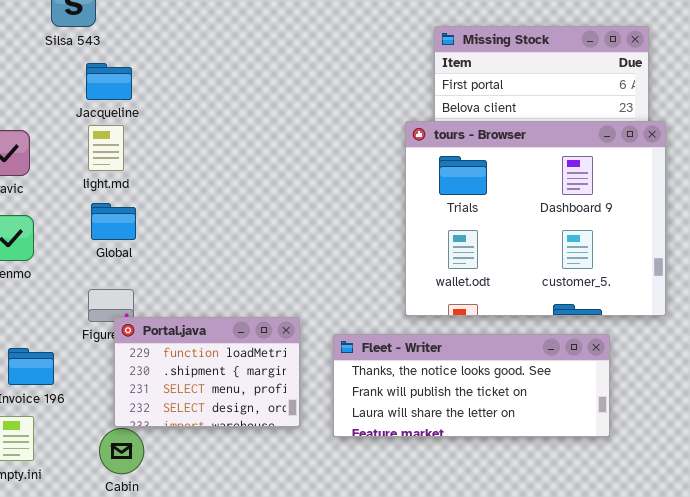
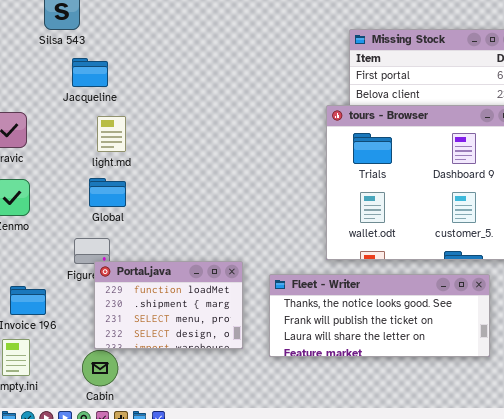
light.md: [88,125,124,171] -> [97,116,126,152], moved
Global: [91,203,136,240] -> [89,178,126,207], moved

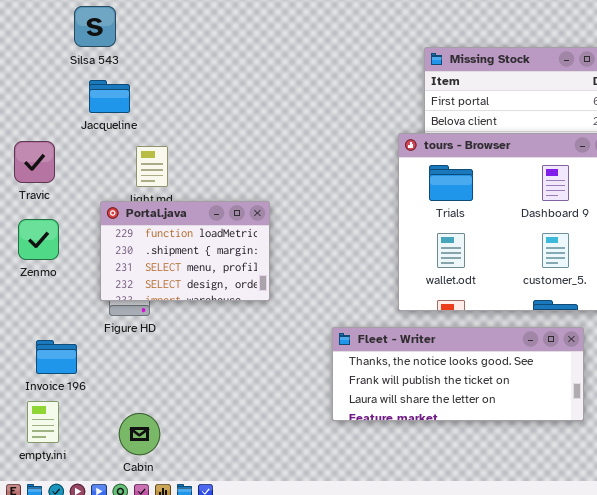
Jacqueline: [72,58,108,87] -> [89,80,130,113], moved
Portal.java: [94,261,243,349] -> [100,201,270,301], moved

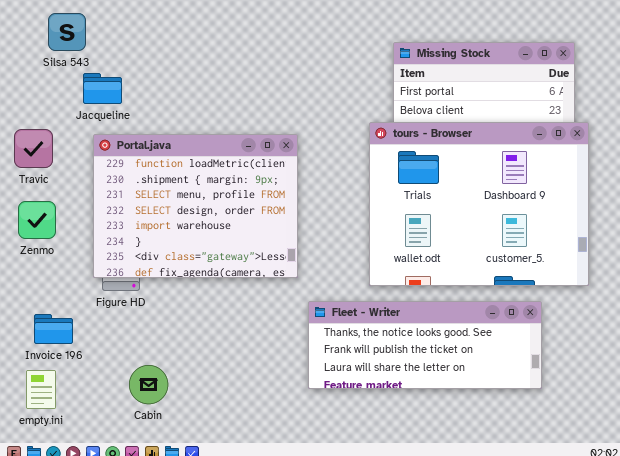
Silsa 543: [74,6,116,47] -> [48,13,86,51], moved
Portal.java: [100,201,270,301] -> [93,134,298,278], resized
Cabin: [119,413,160,455] -> [129,365,168,404], moved

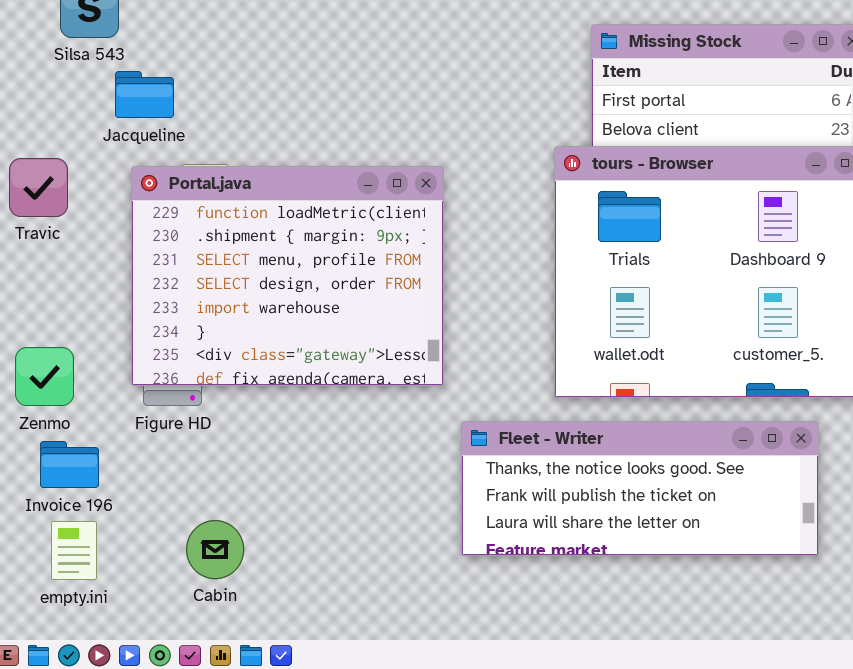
Zenmo: [18,201,56,239] -> [15,347,74,406], moved
empty.ini: [26,370,56,409] -> [51,521,97,580], moved

